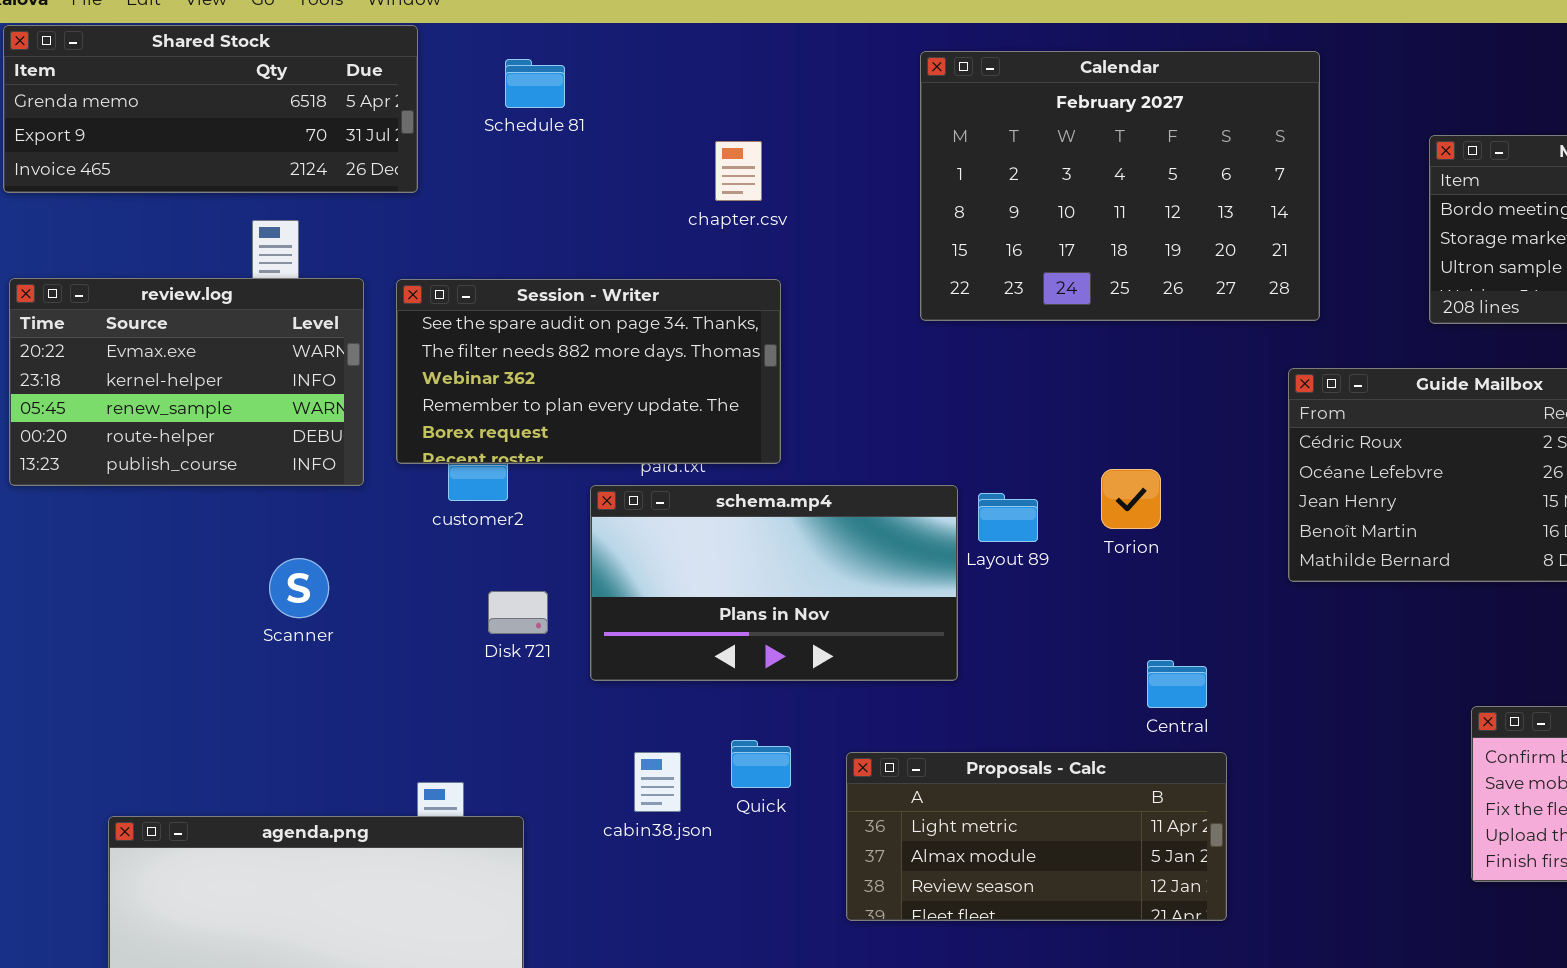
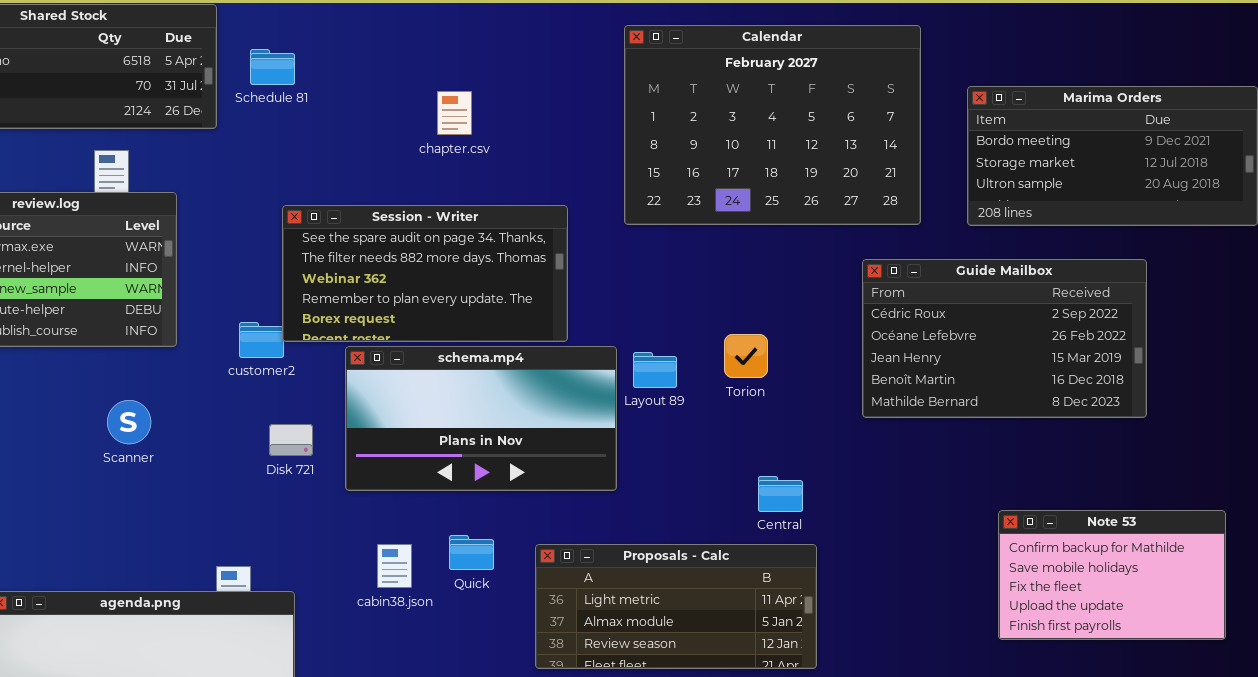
Calendar: [920,51,1320,321] -> [624,25,921,225], moved
Schedule 81: [505,59,565,108] -> [250,49,295,85], moved
Session - Writer: [396,279,781,464] -> [282,205,568,342], moved

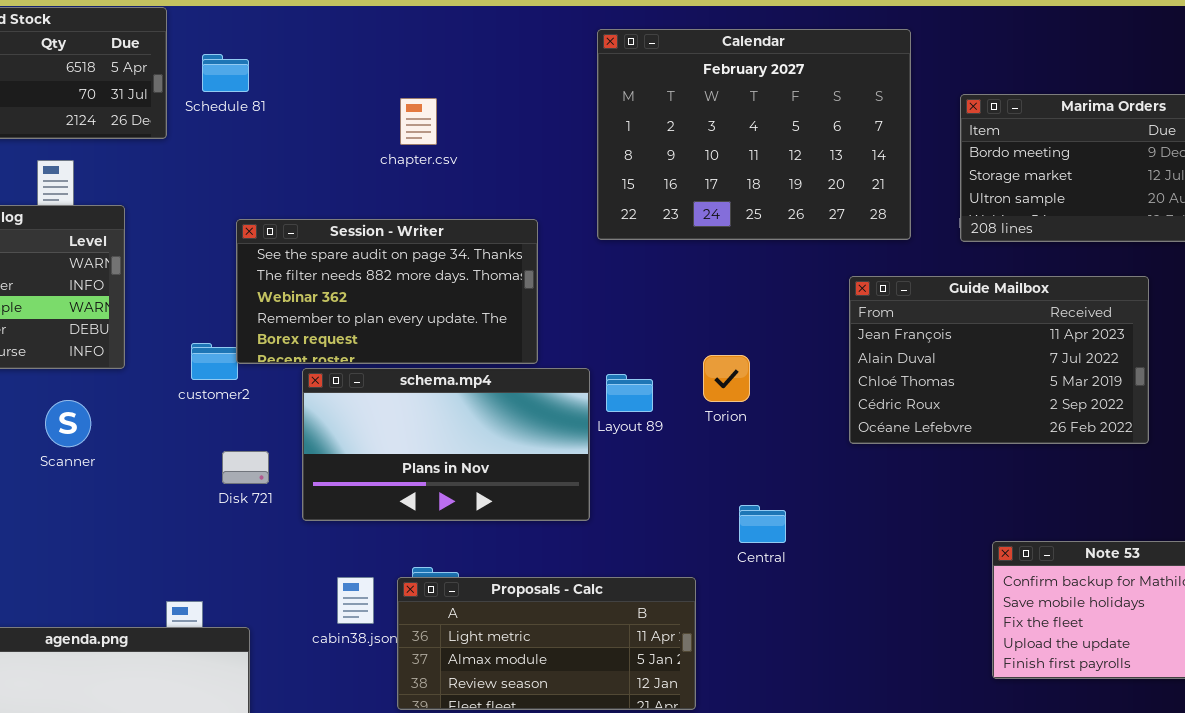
Guide Mailbox: [862,259,1147,418] -> [849,276,1149,444], scrolled up 3 rows
Scanner: [107,400,151,444] -> [45,400,91,447], moved
Proposals - Calc: [535,544,817,669] -> [397,577,696,710], moved

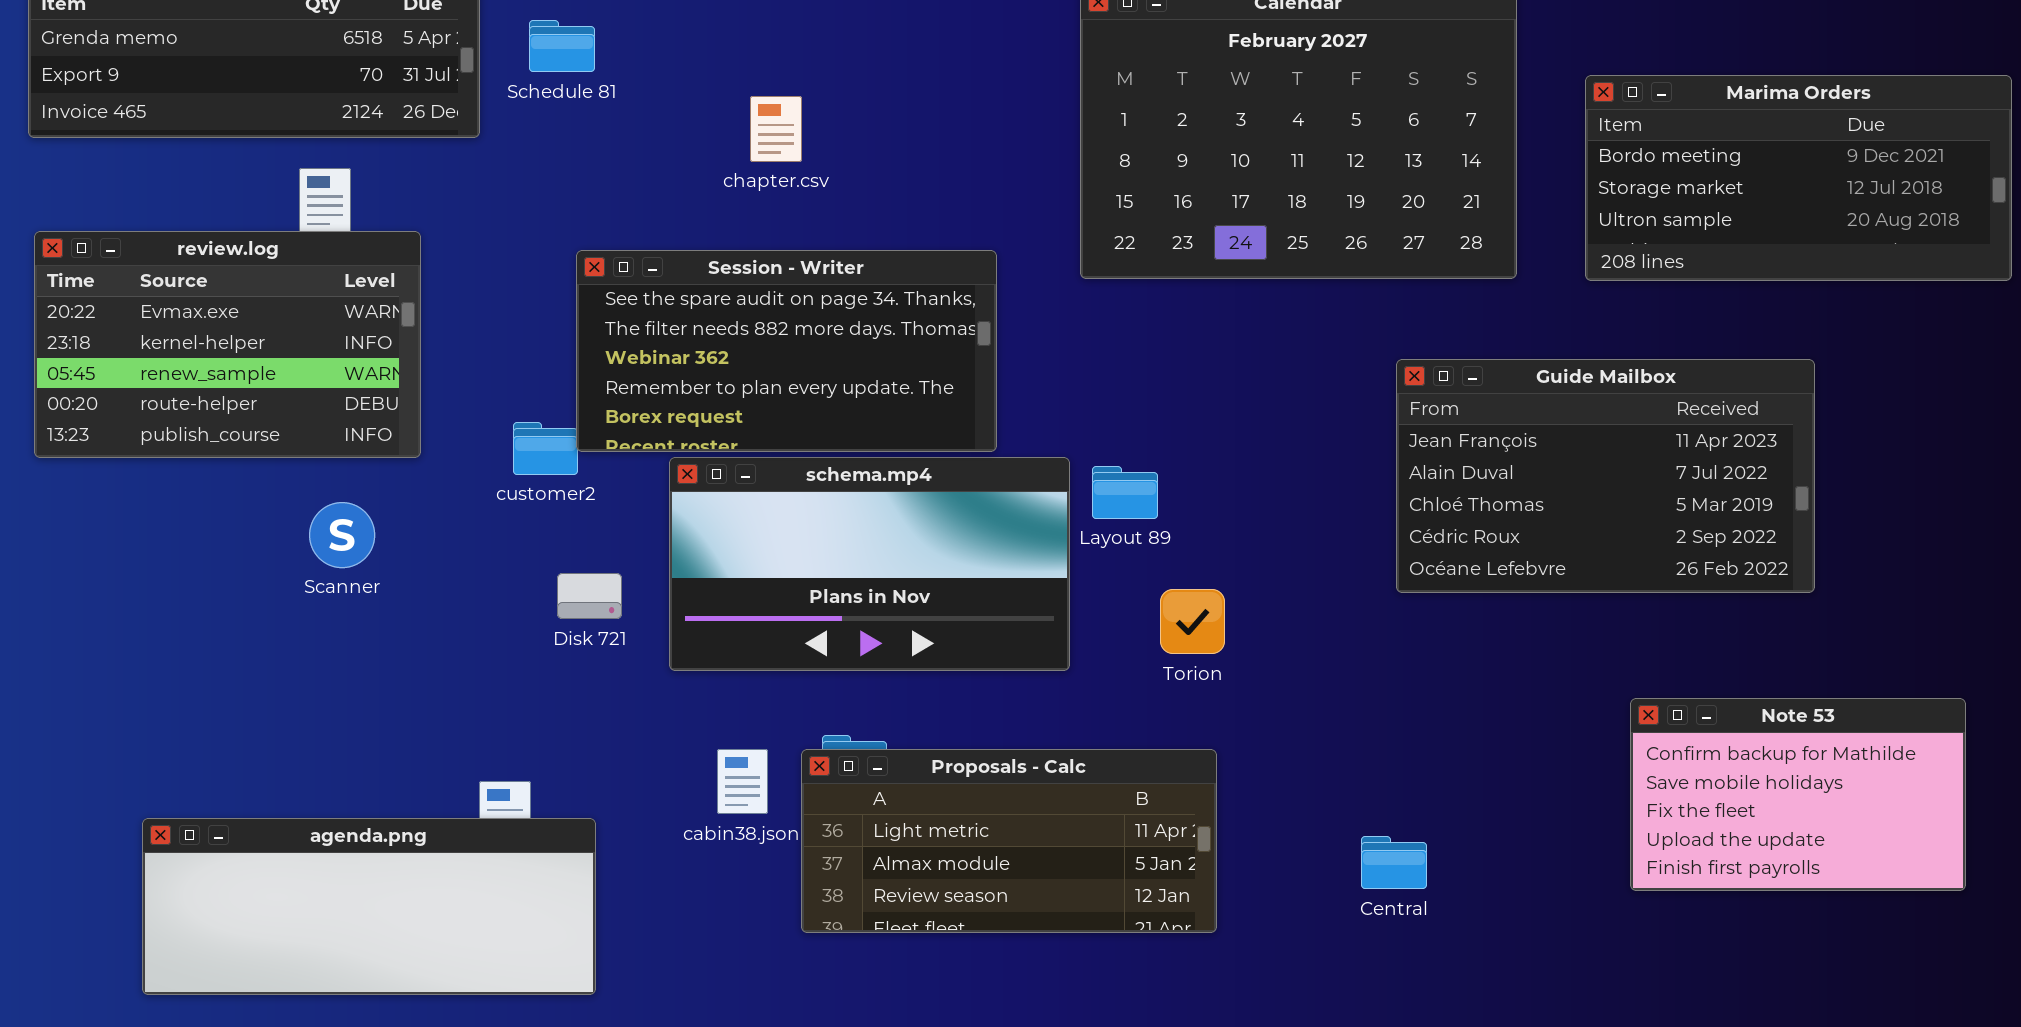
chapter.csv: [400,98,437,145] -> [750,96,802,162], moved
Guide Mailbox: [849,276,1149,444] -> [1396,359,1815,593], moved
Torion: [703,355,750,402] -> [1160,589,1225,654], moved
Central: [739,505,786,543] -> [1361,836,1427,889], moved

